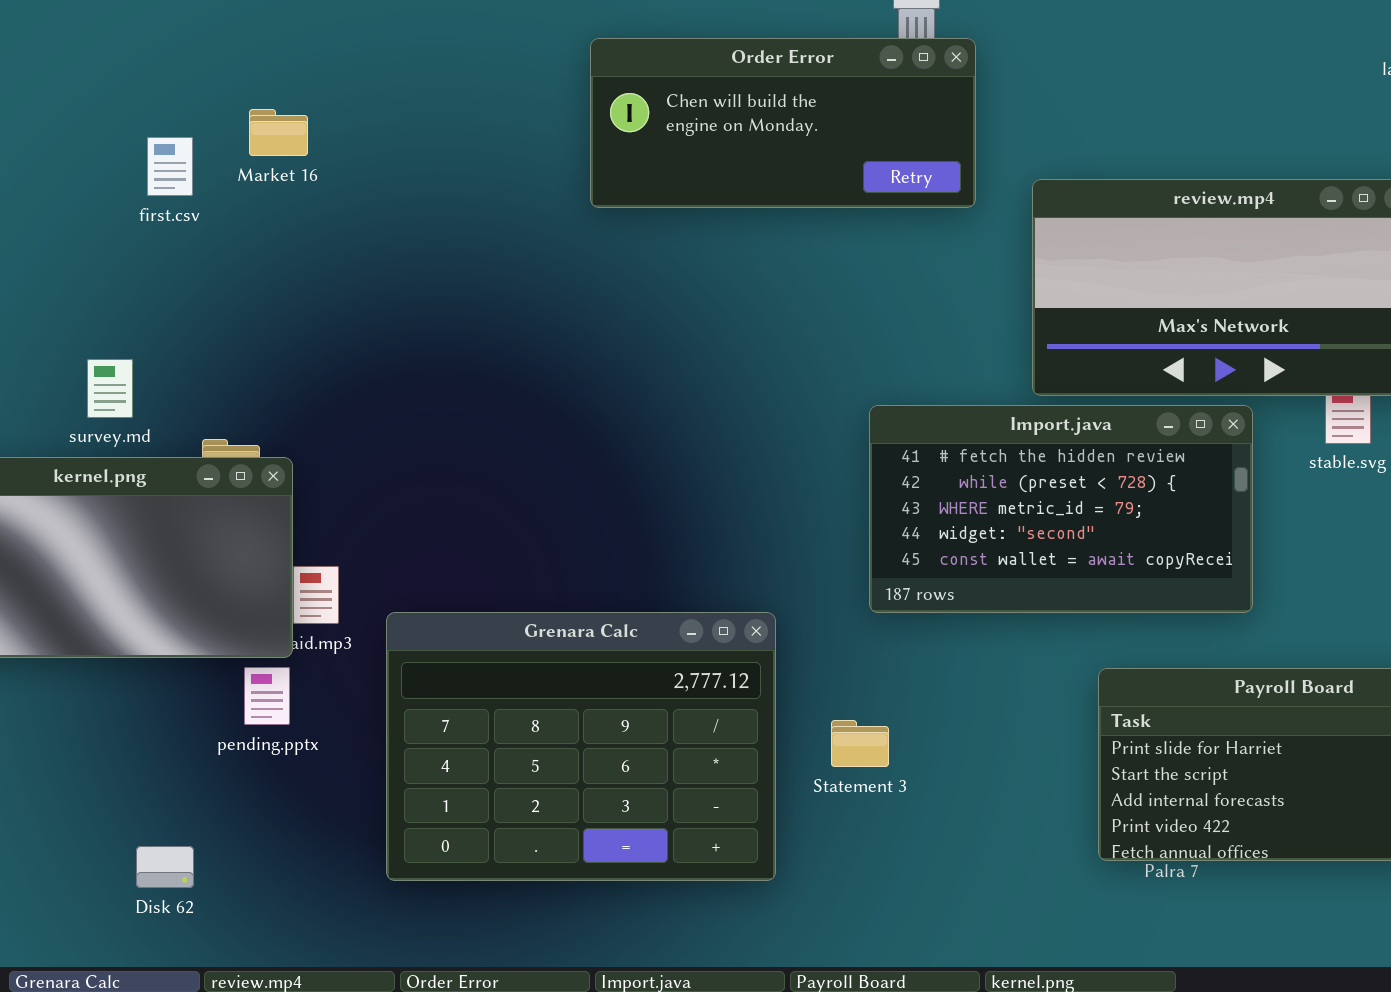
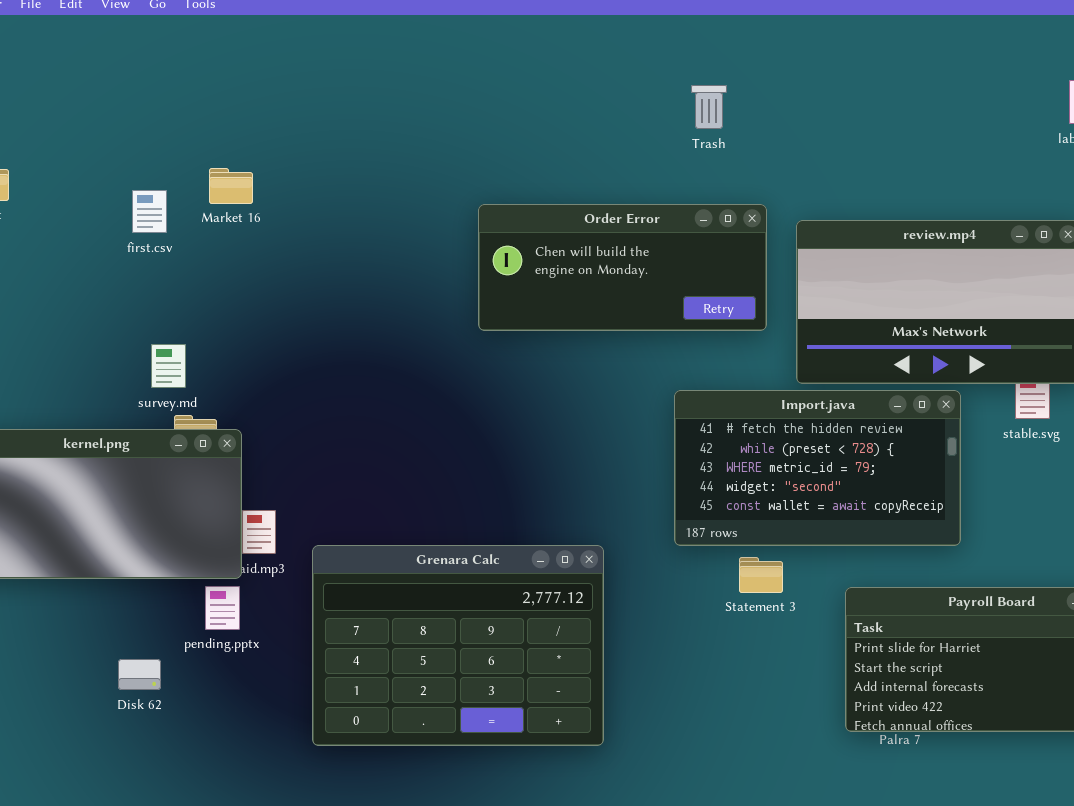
Order Error: [590,38,976,208] -> [478,204,767,331], moved
survey.md: [87,359,133,418] -> [151,344,186,388], moved
Statement 3: [831,720,889,767] -> [739,557,783,593], moved
Disk 62: [136,846,194,888] -> [118,659,161,690], moved

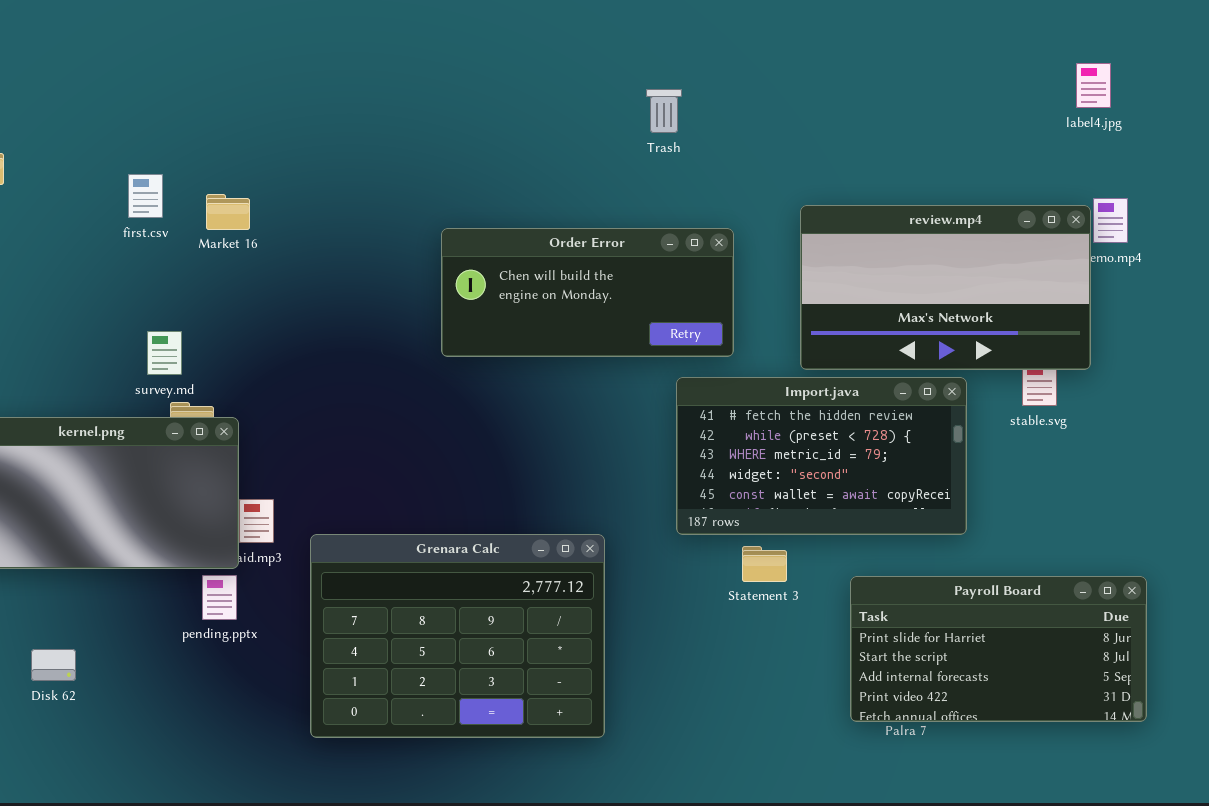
Trash: [691,85,727,129] -> [646,89,682,133], moved
Market 16: [209,168,253,204] -> [206,194,250,230], moved
Order Error: [478,204,767,331] -> [441,228,734,357], moved
Disk 62: [118,659,161,690] -> [31,649,76,681], moved

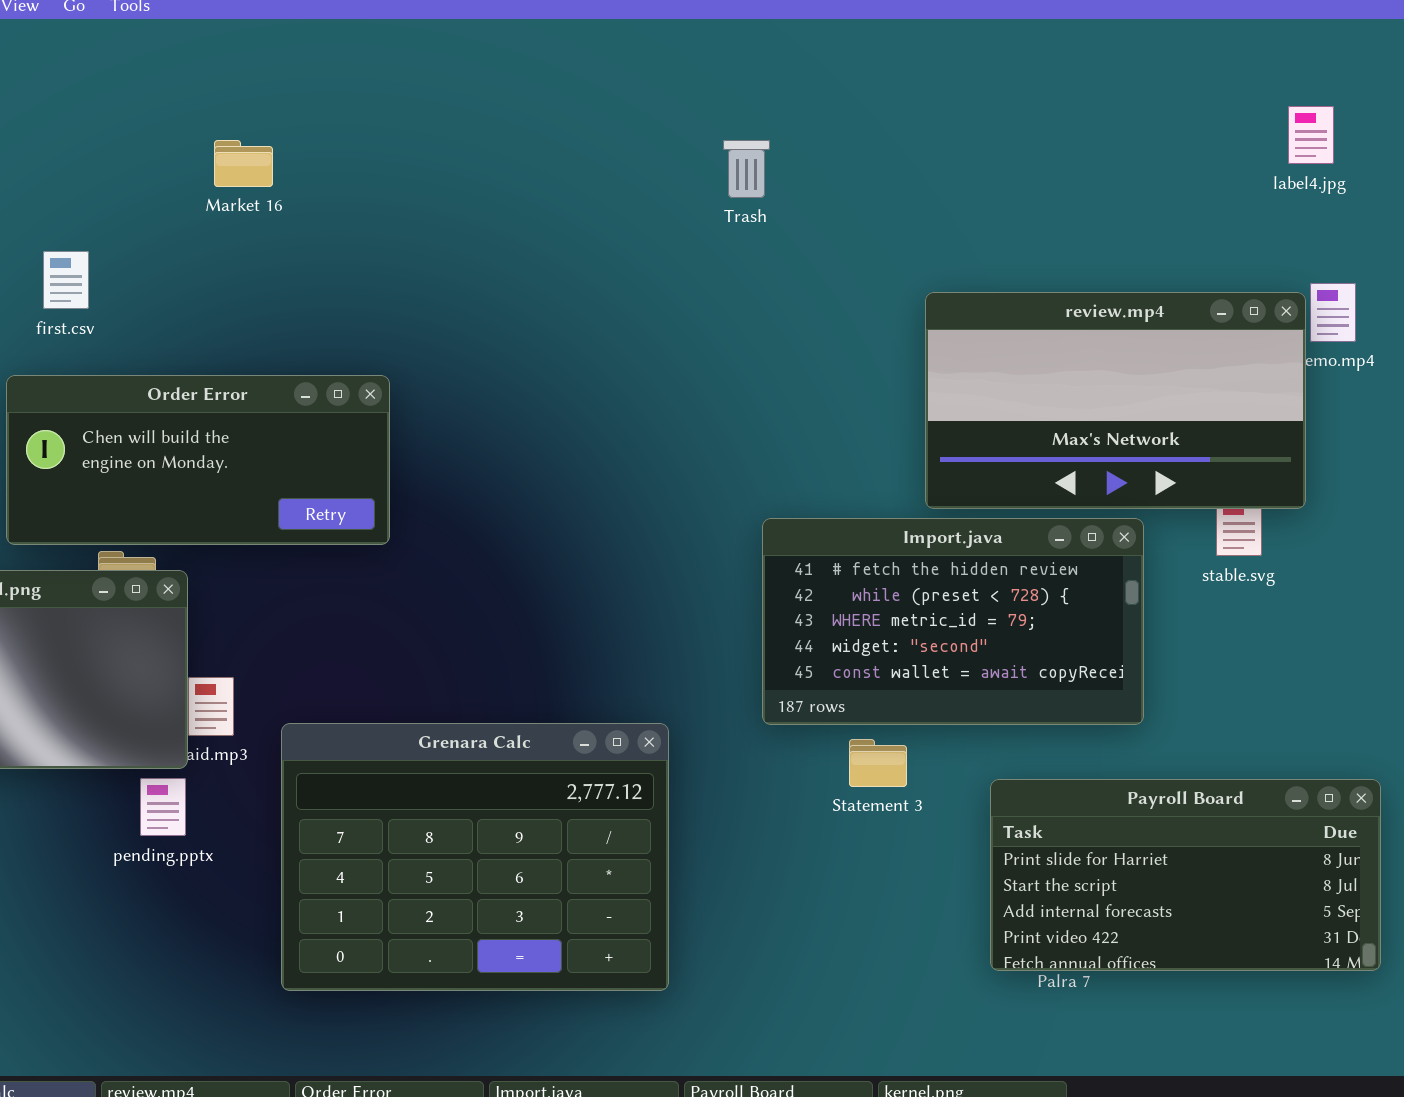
Market 16: [206,194,250,230] -> [214,140,273,187], moved
Order Error: [441,228,734,357] -> [6,375,390,545], moved

